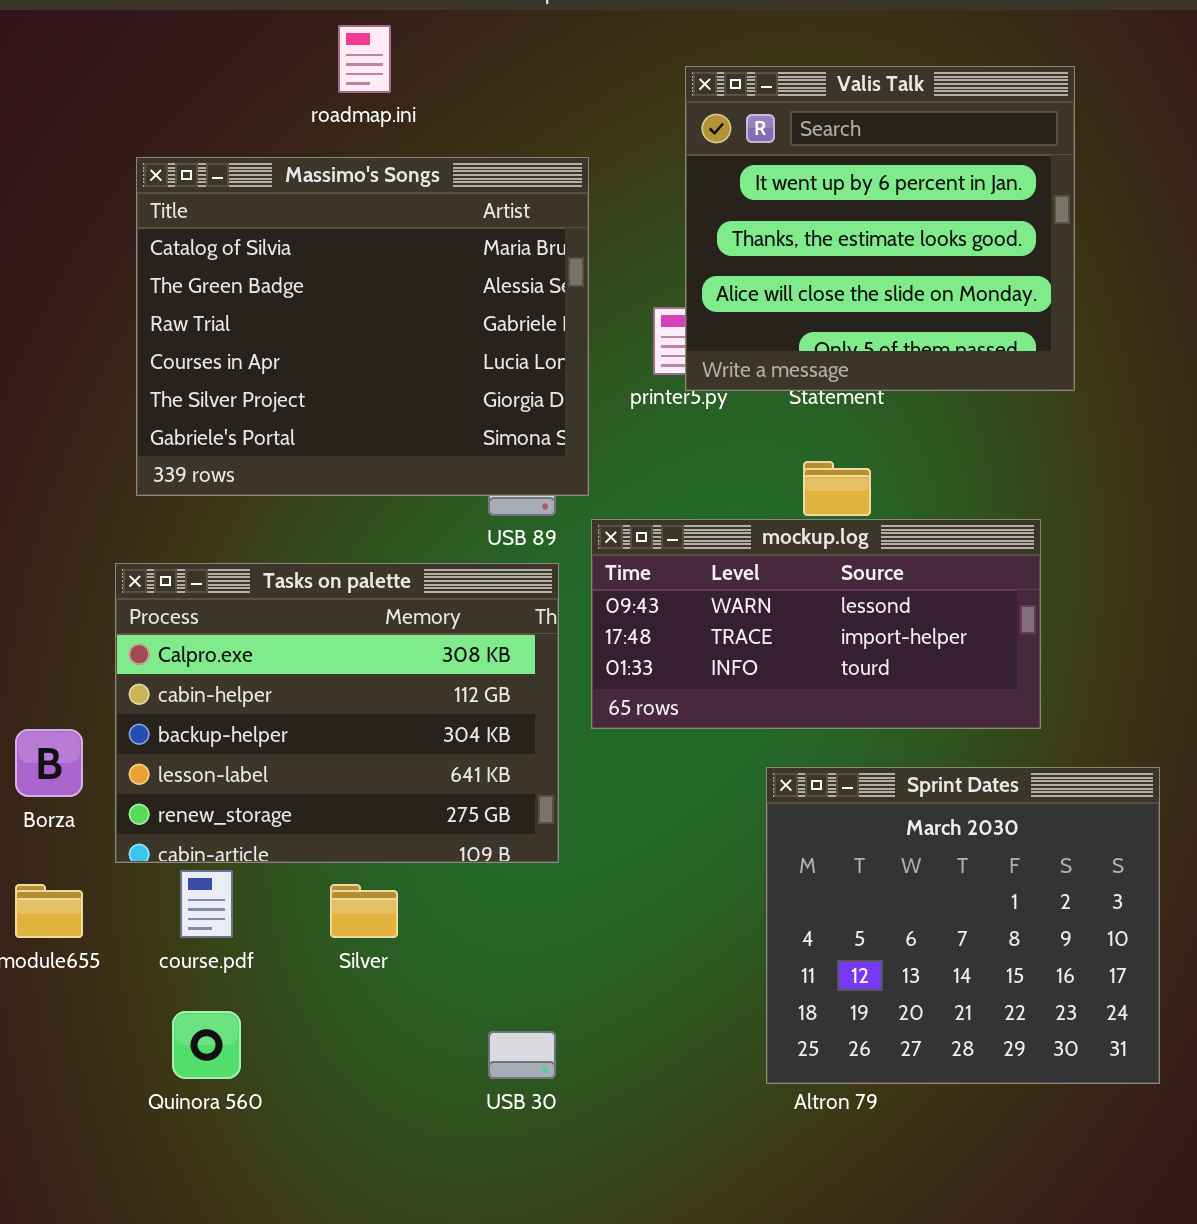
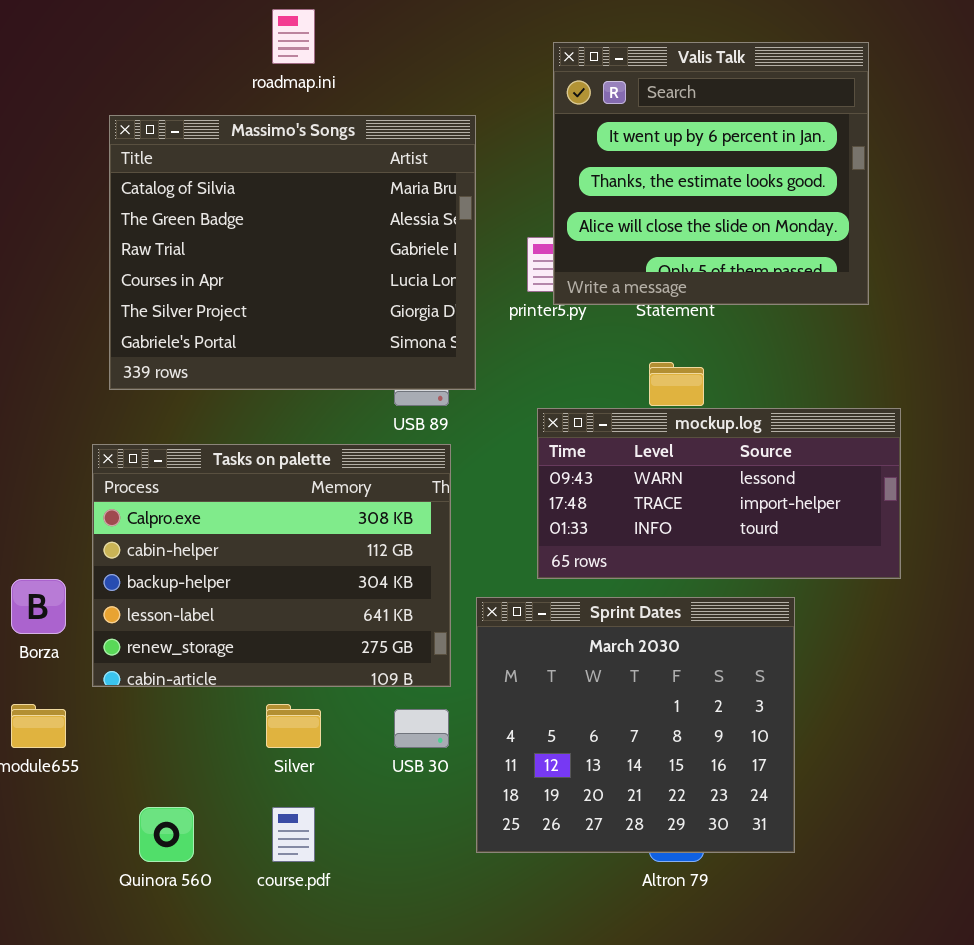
mockup.log: [591,519,1041,729] -> [537,408,901,579], moved
Sprint Dates: [766,767,1160,1084] -> [476,597,795,853], moved
course.pdf: [180,870,233,938] -> [272,807,315,862], moved
USB 30: [488,1031,556,1079] -> [394,709,449,748], moved

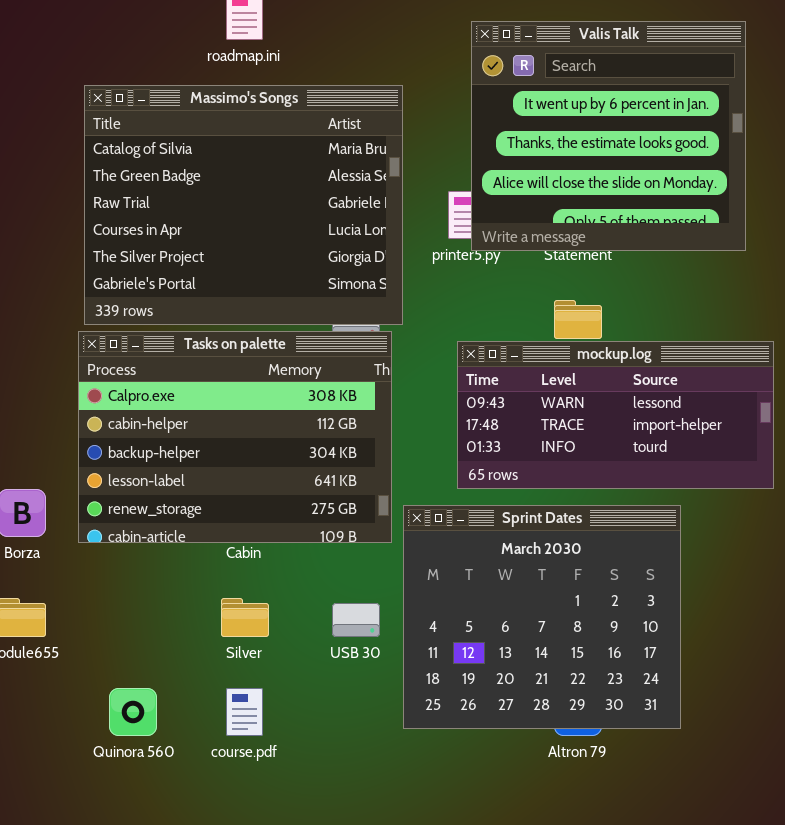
Tasks on palette: [92,444,451,687] -> [78,331,392,543], moved

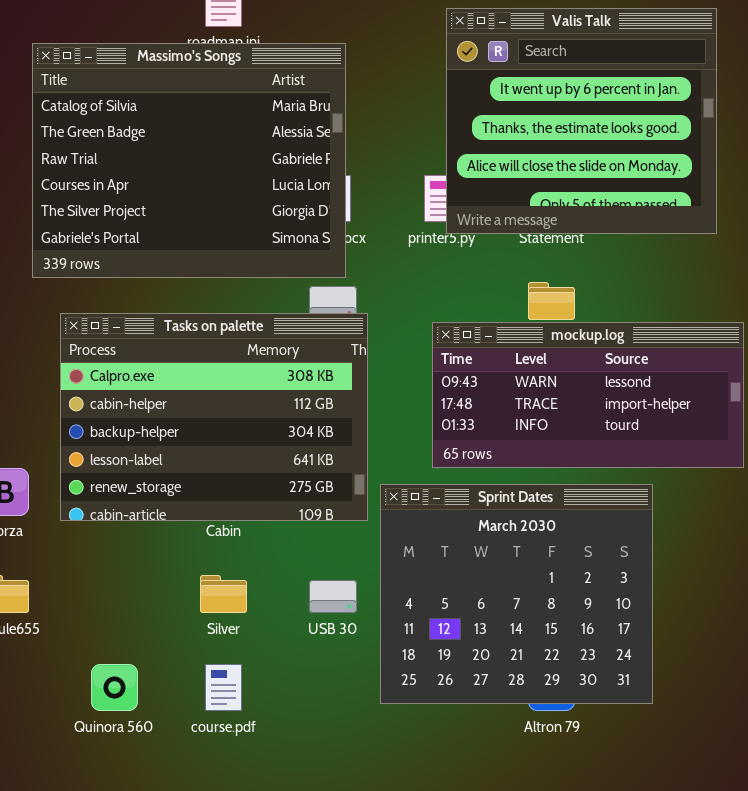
Massimo's Songs: [84,85,403,325] -> [32,43,346,278], moved

